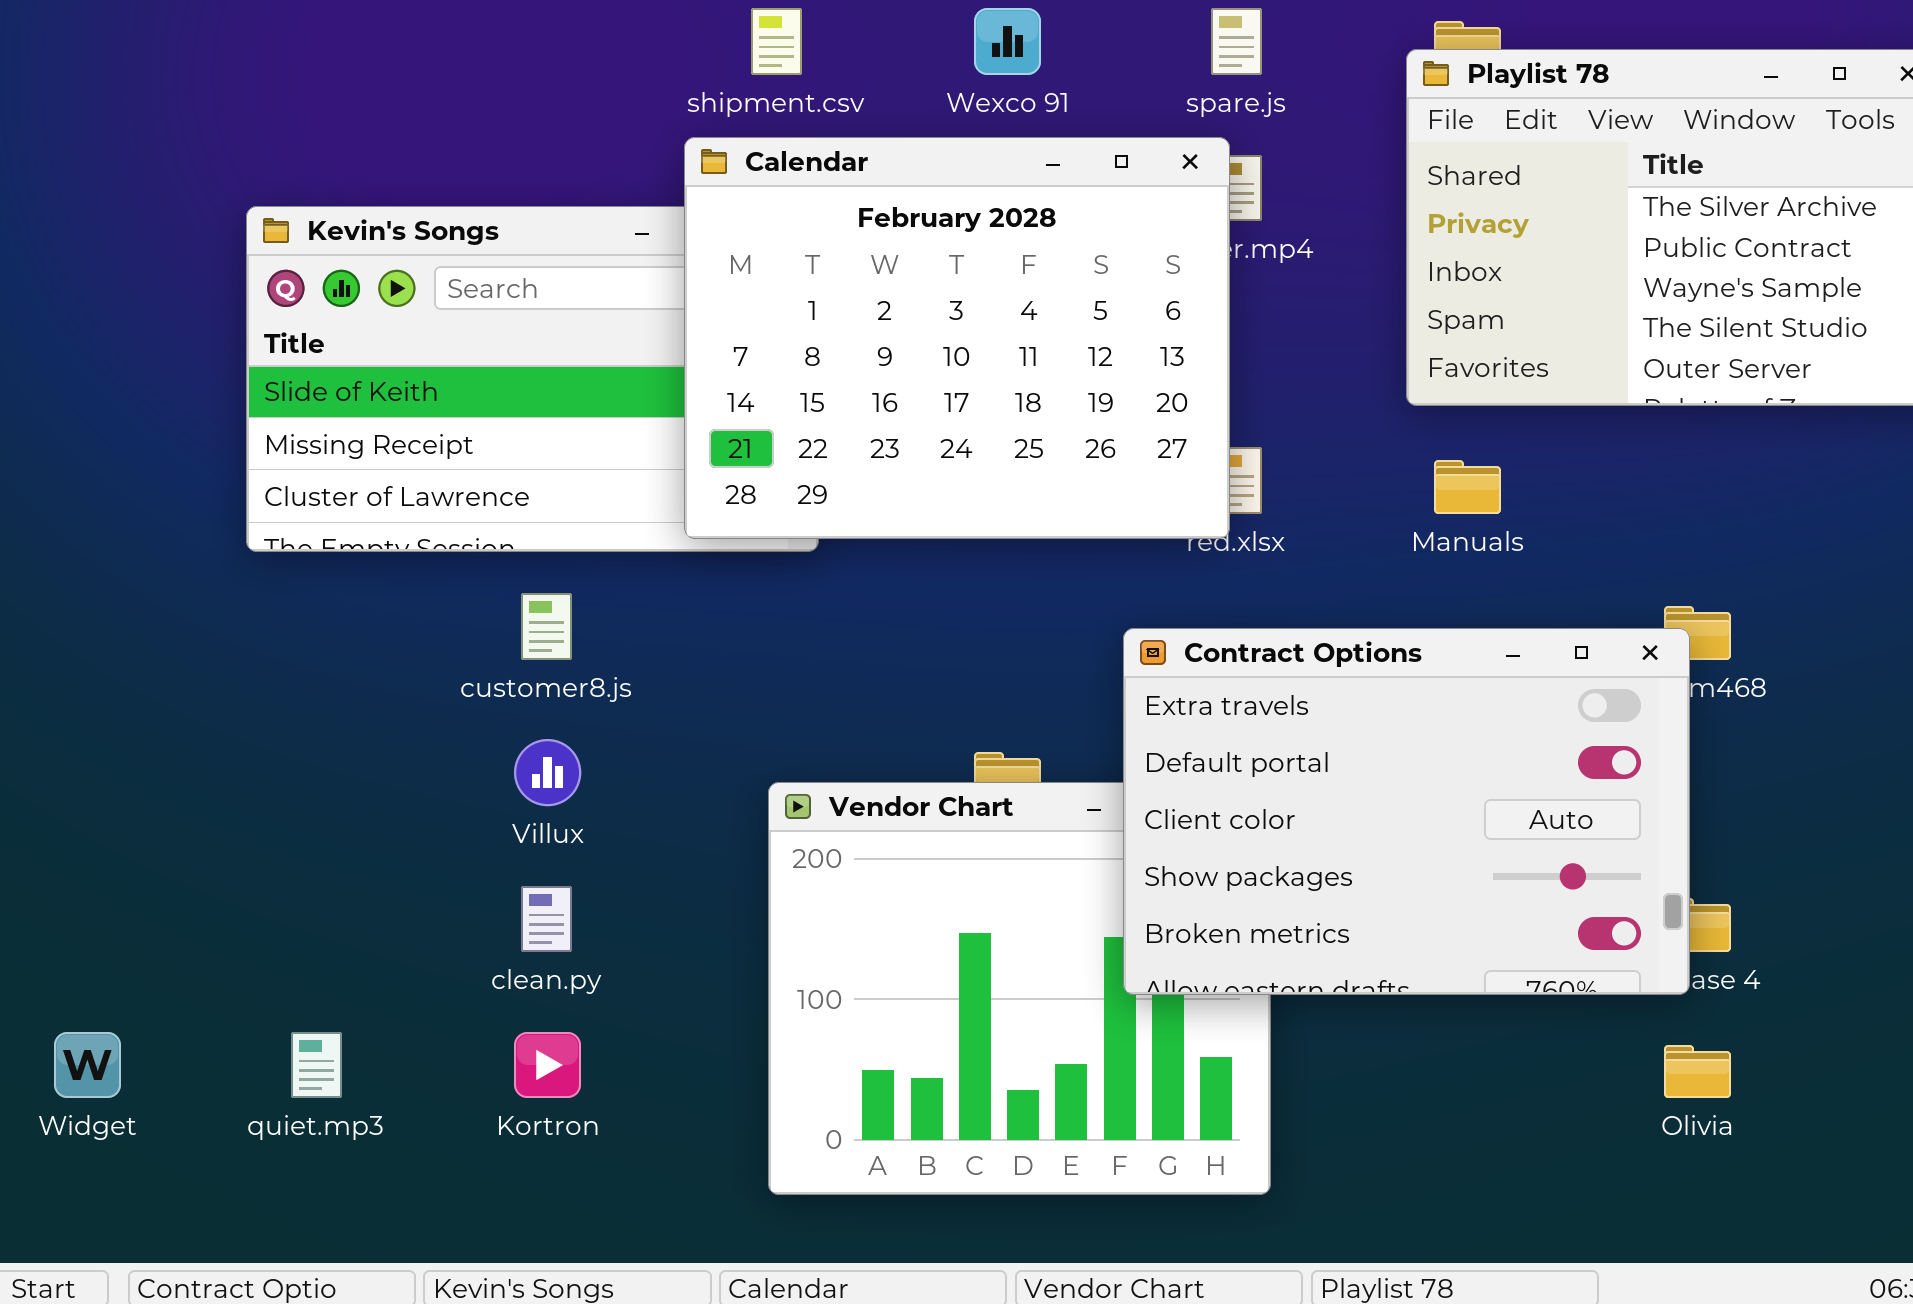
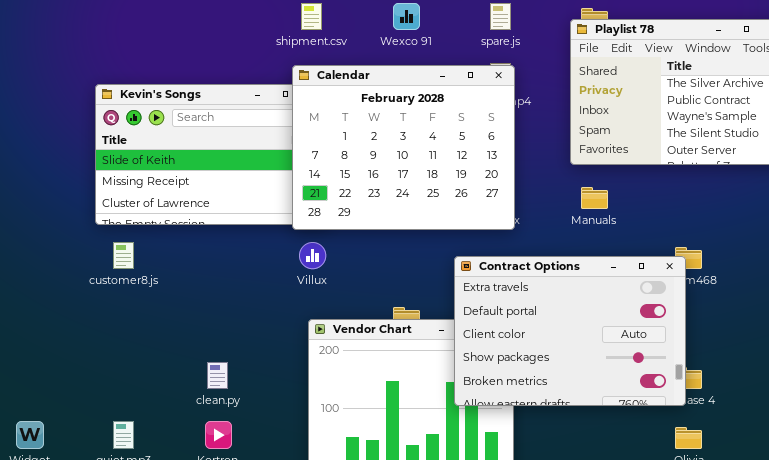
Calendar: [684,137,1230,539] -> [292,65,515,230], moved
customer8.js: [521,593,572,660] -> [113,242,134,269], moved
Villux: [514,739,581,806] -> [299,242,326,269], moved

